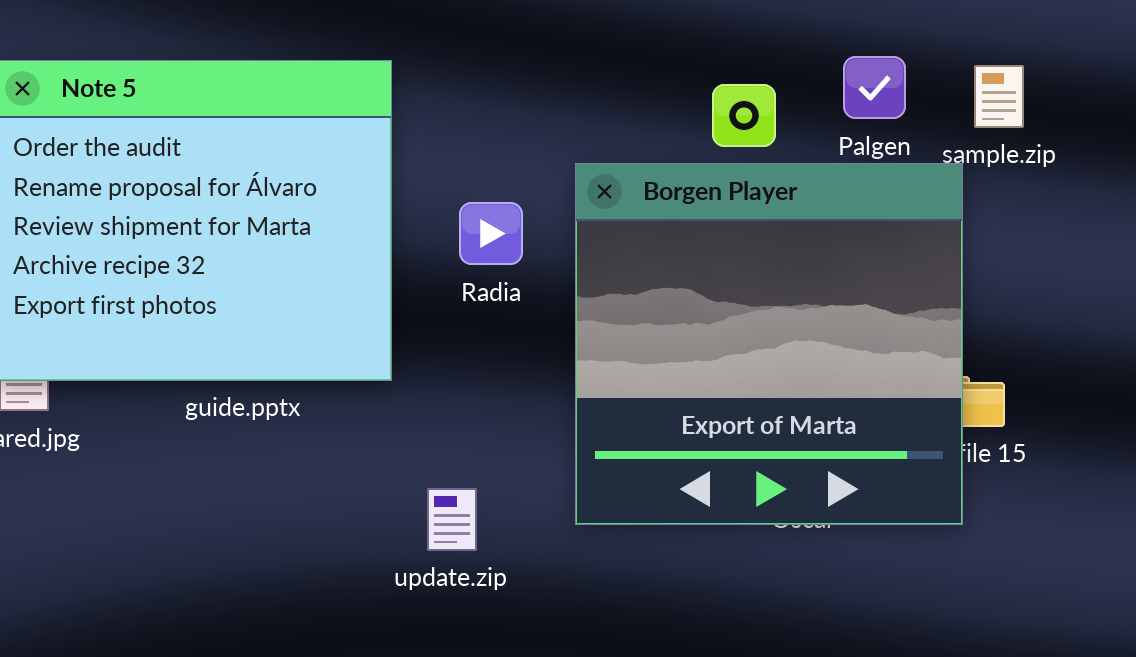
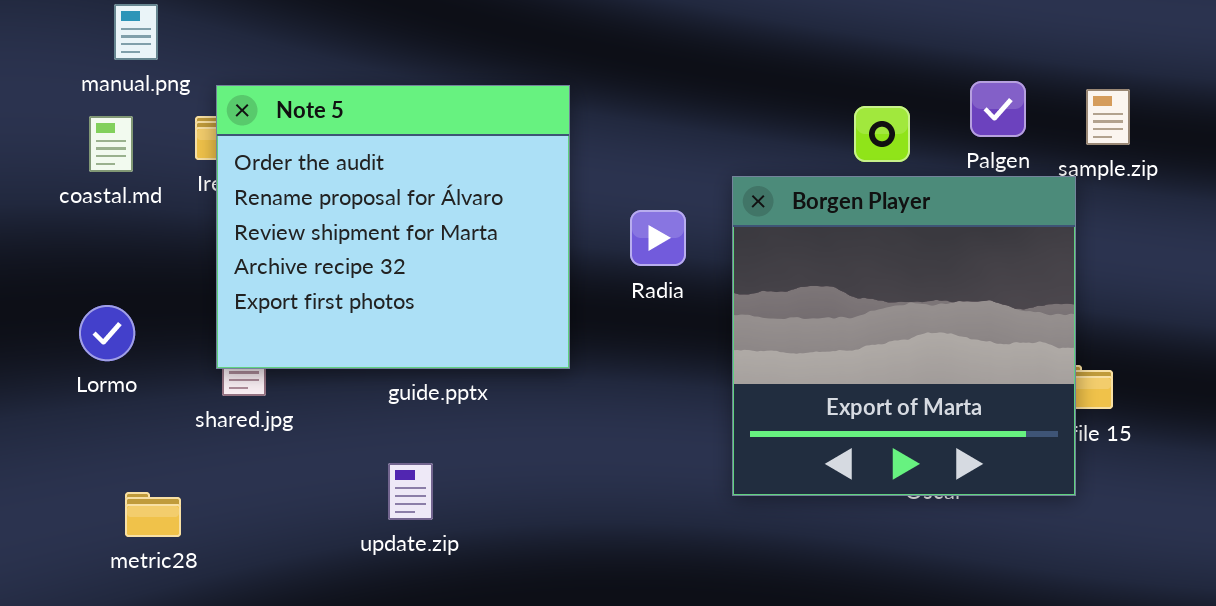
update.zip: [427,488,477,551] -> [388,463,433,520], moved

